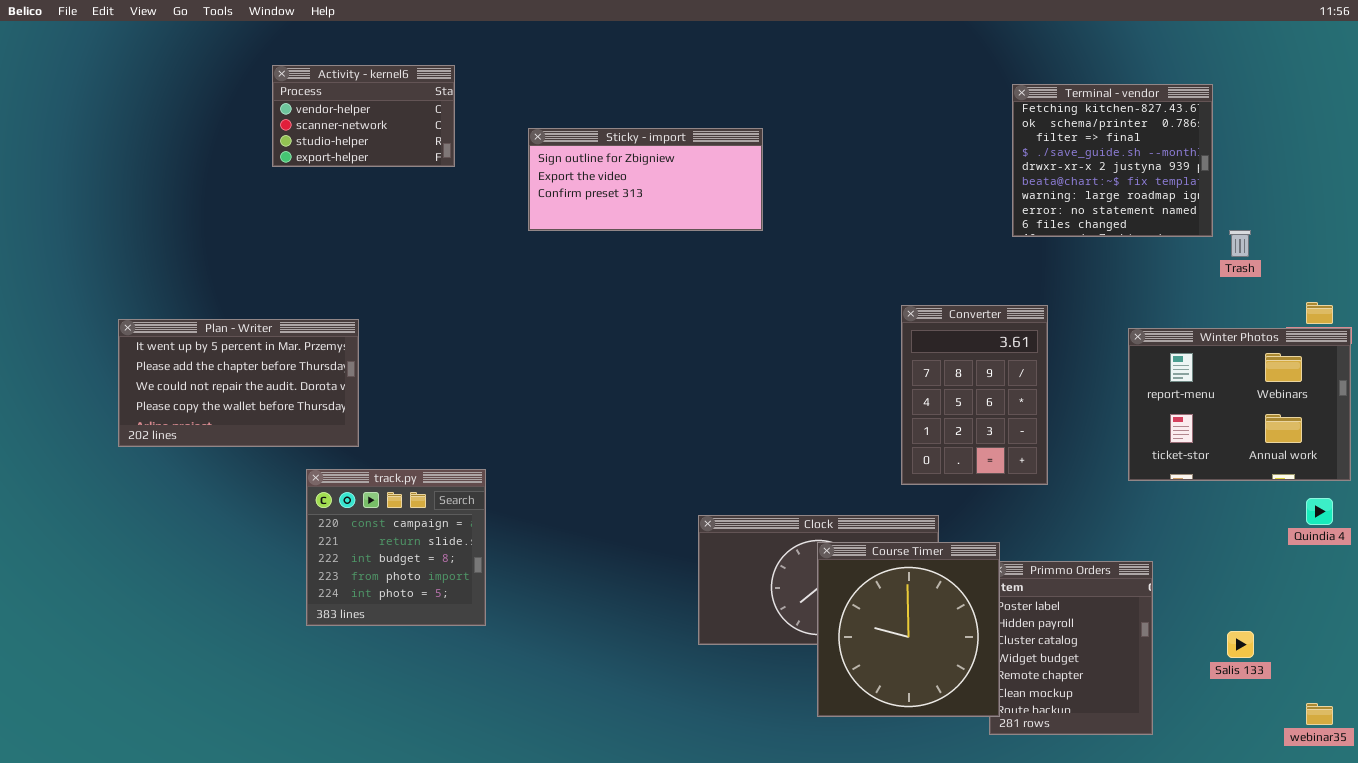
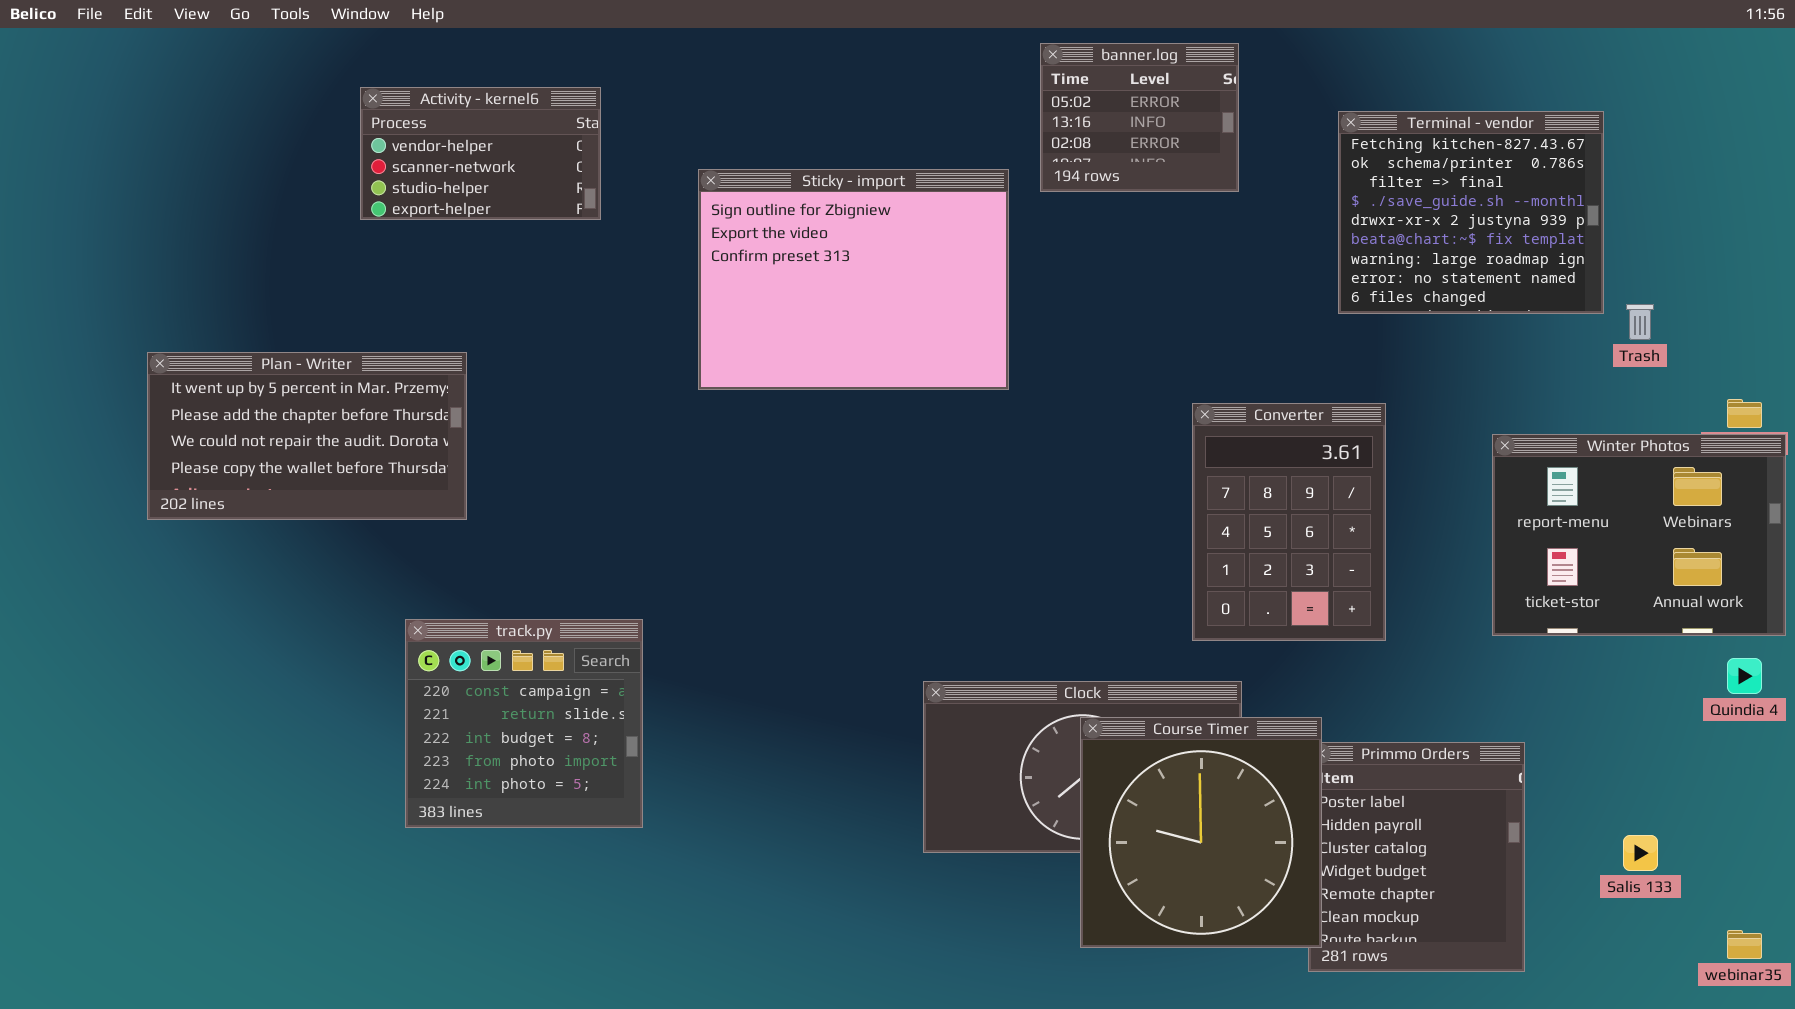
banner.log: none -> [1040,43,1239,192], opened
Sticky - import: [528,128,763,231] -> [698,169,1009,390], resized
Plan - Writer: [118,319,359,447] -> [147,352,467,520], moved

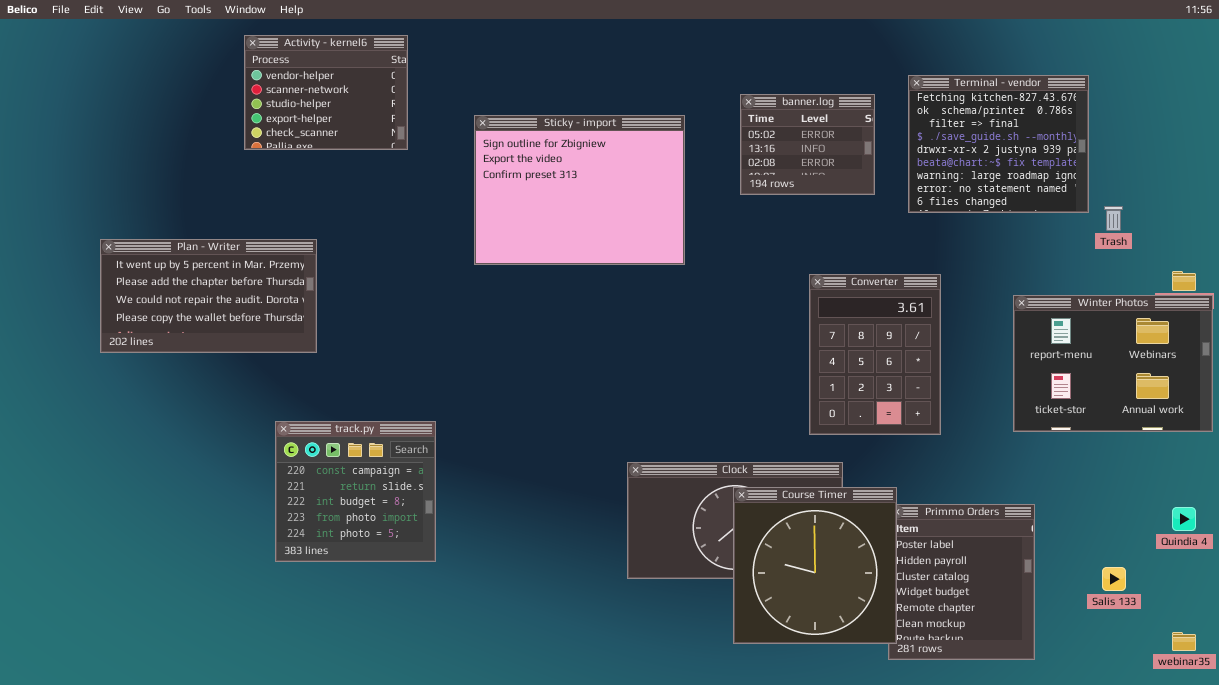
banner.log: [1040,43,1239,192] -> [740,94,875,195], moved
Activity - kernel6: [360,87,601,220] -> [244,35,408,150], resized
Quindia 4: [1727,658,1762,694] -> [1172,507,1196,531], moved

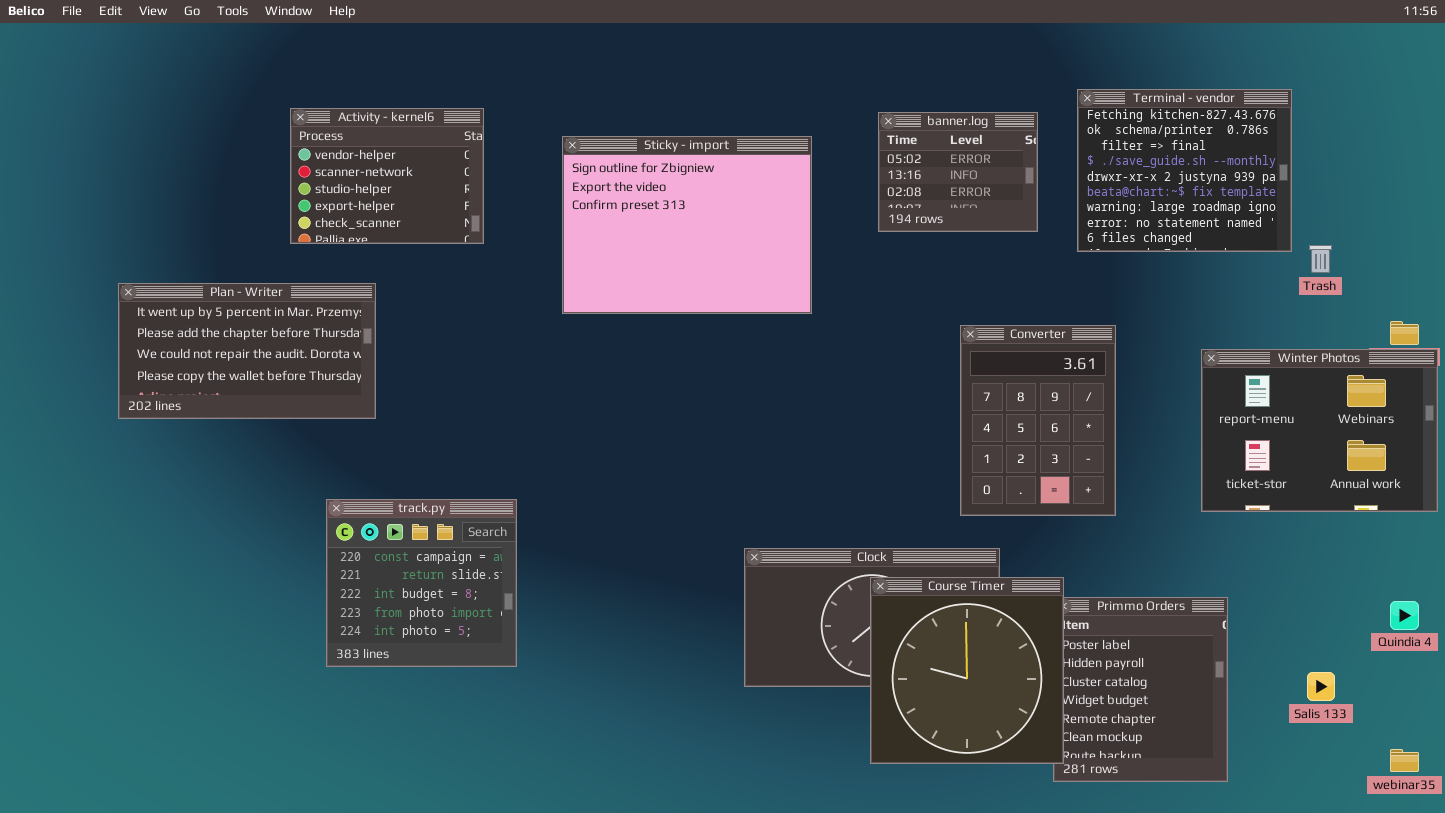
Activity - kernel6: [244,35,408,150] -> [290,108,484,244], moved

